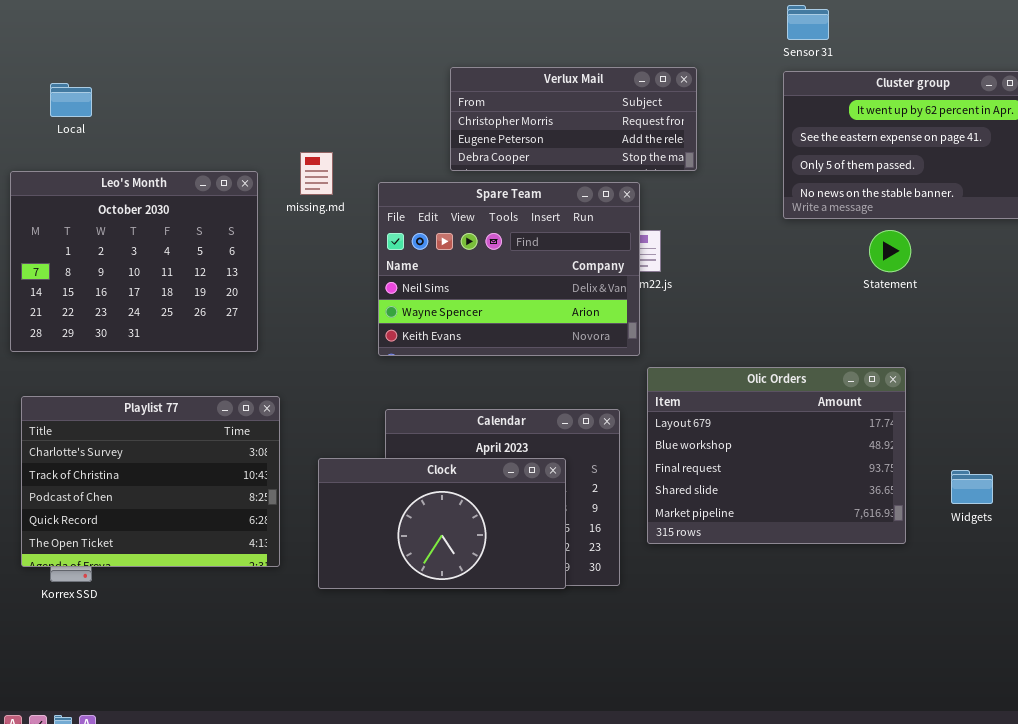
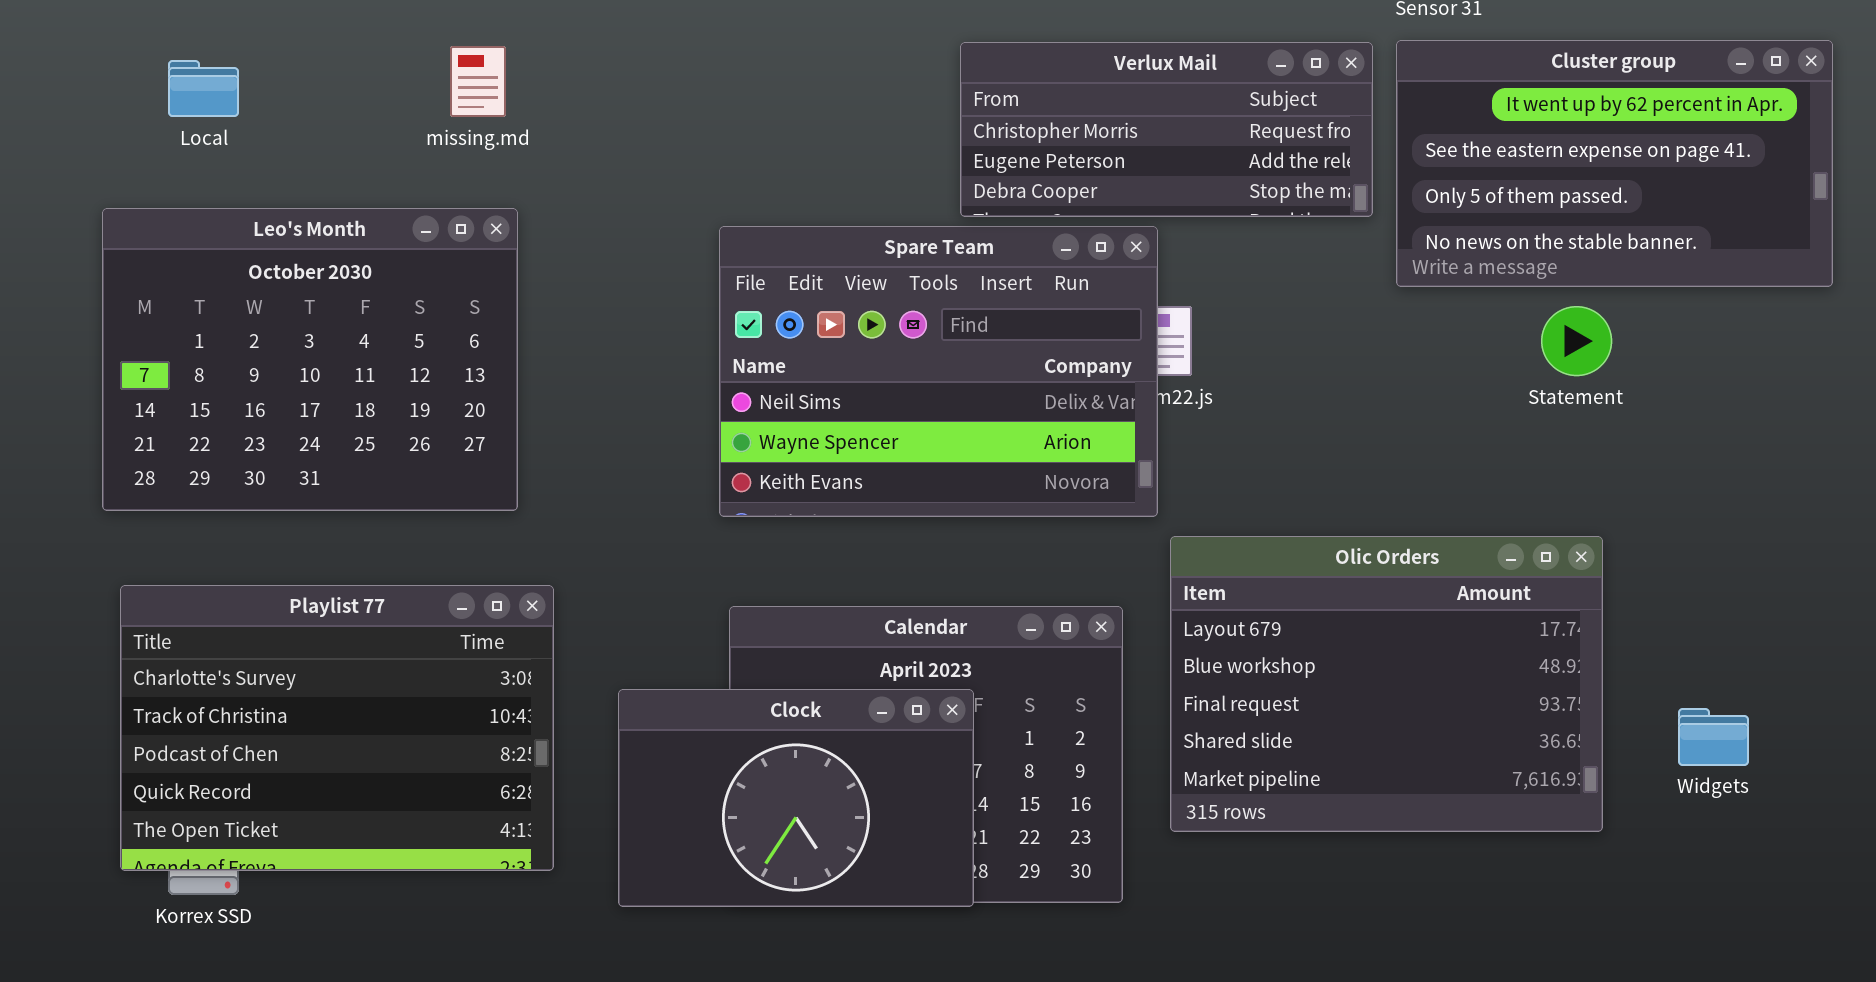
Verlux Mail: [450,67,697,171] -> [960,42,1373,217], moved
missing.md: [300,152,333,195] -> [450,46,506,117], moved
Clock: [318,458,566,589] -> [618,689,974,907], resized

